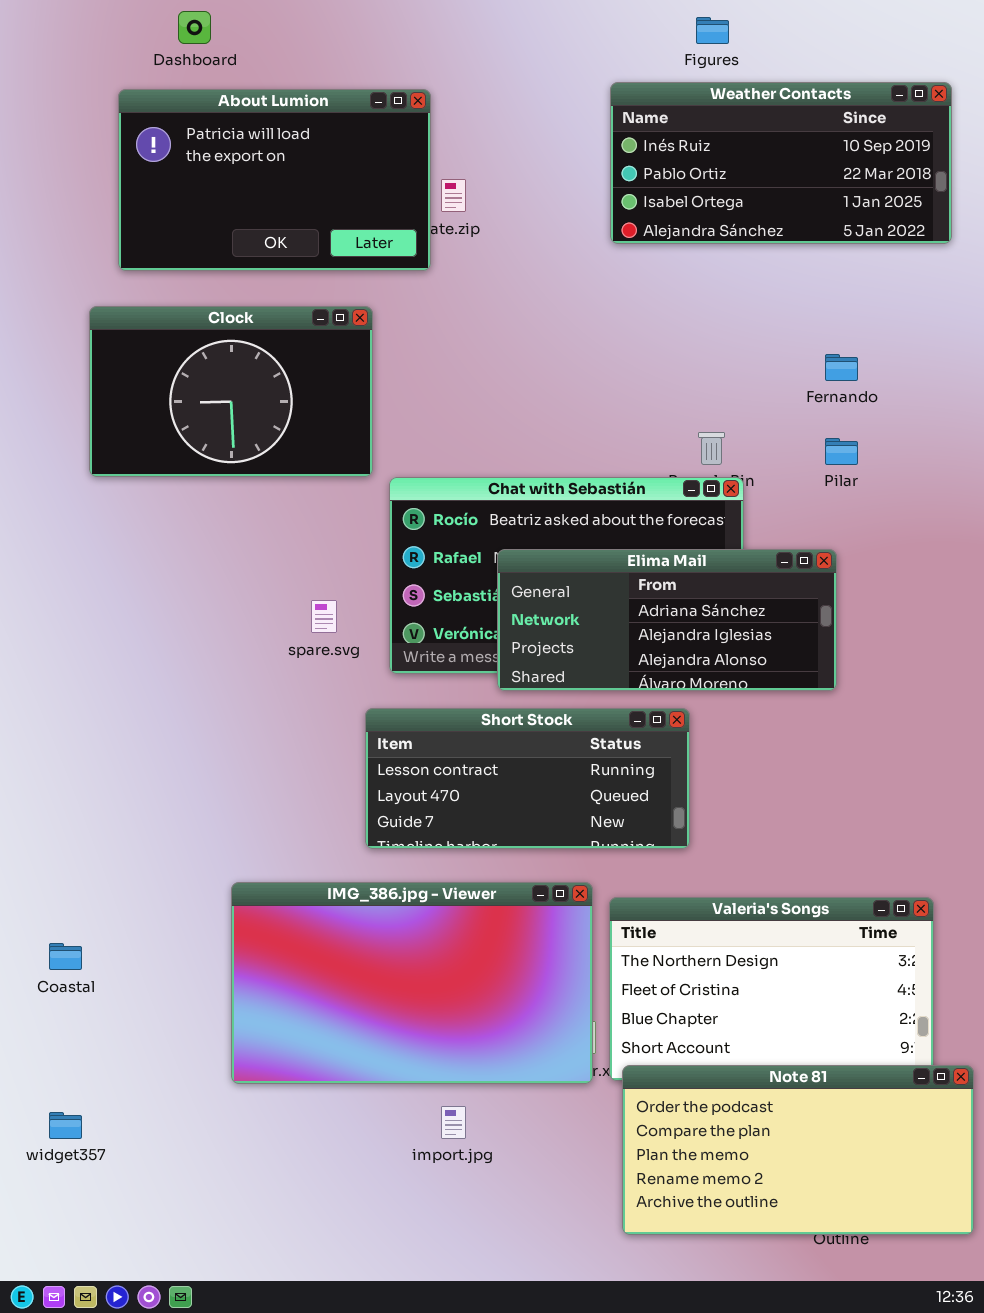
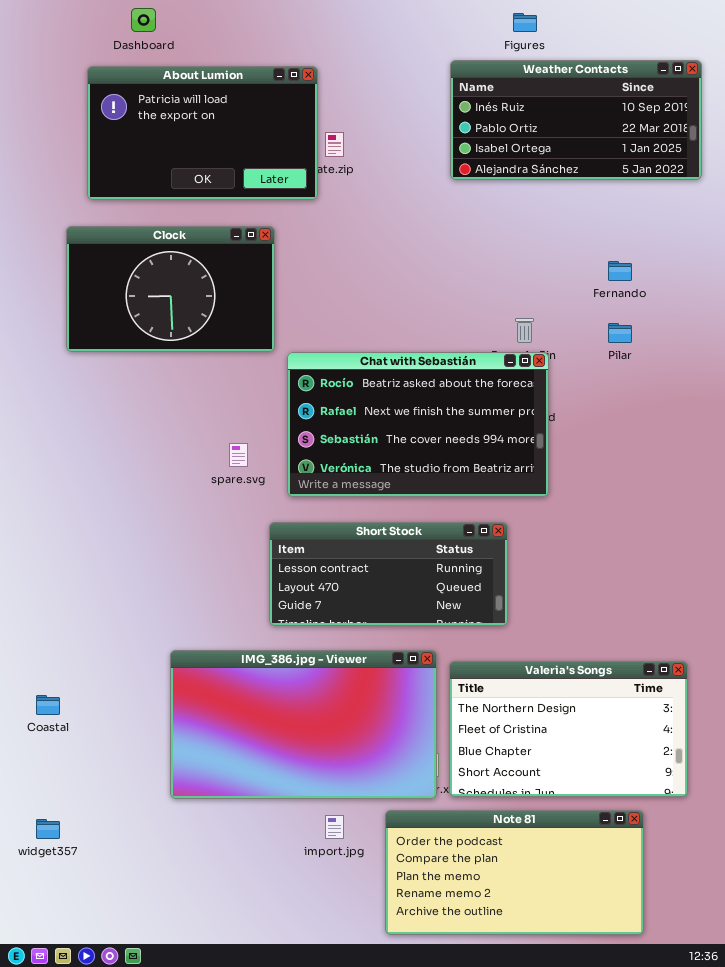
Elima Mail: [497,549,837,691] -> none, closed
Note 81: [622,1065,974,1235] -> [385,810,644,935], moved

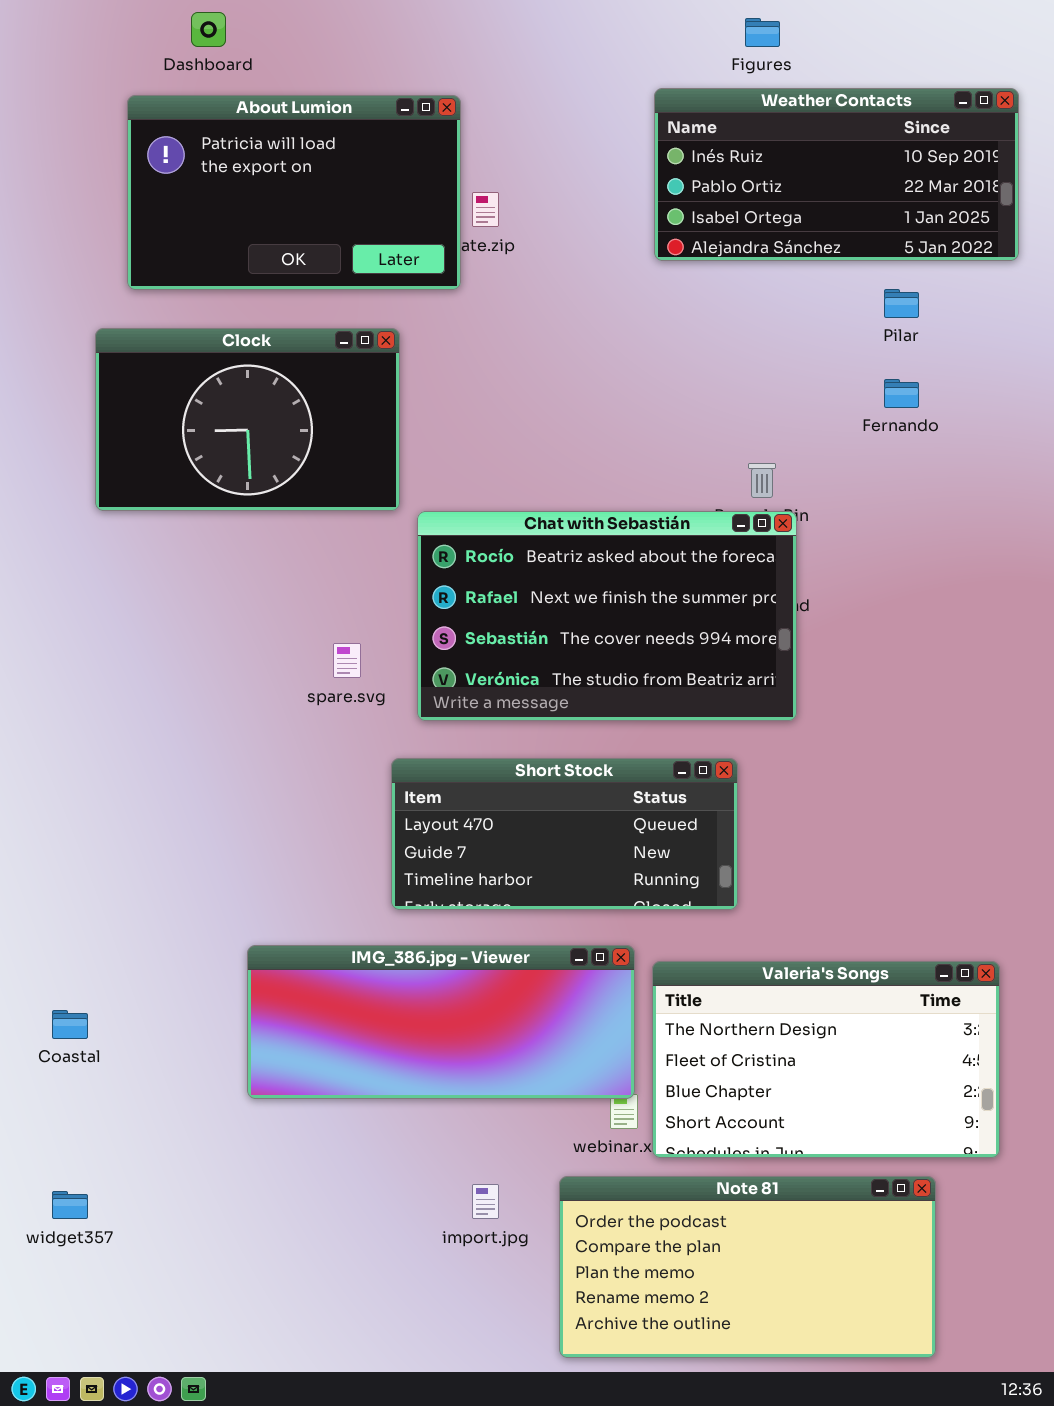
Pilar: [608,323,632,343] -> [884,289,919,318], moved
Short Stock: [269,522,508,626] -> [391,758,738,910], scrolled down 1 row
IMG_386.jpg - Viewer: [170,650,437,799] -> [247,945,635,1099], resized

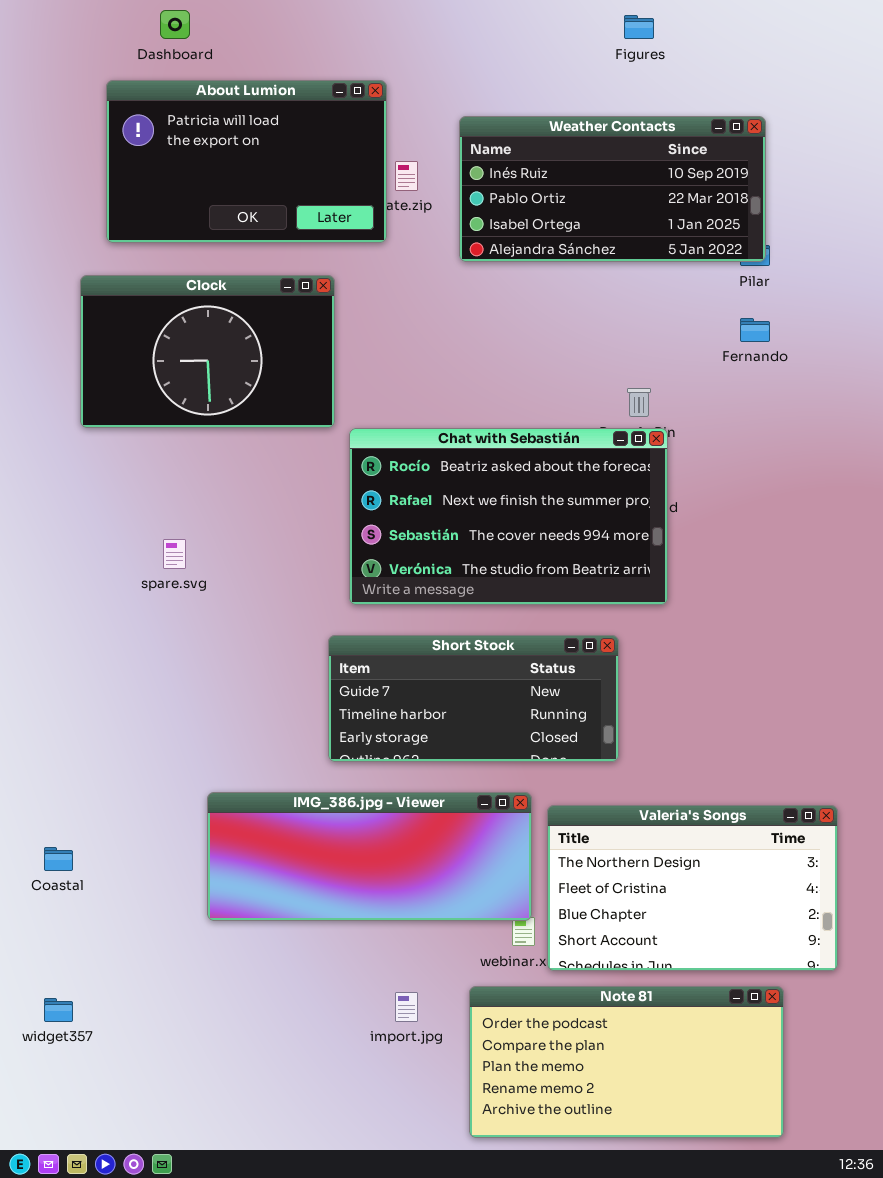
Weather Contacts: [654,88,1019,261] -> [459,116,766,262], moved
spare.svg: [333,643,361,678] -> [163,539,186,569], moved
Short Stock: [391,758,738,910] -> [328,635,619,762], scrolled down 1 row

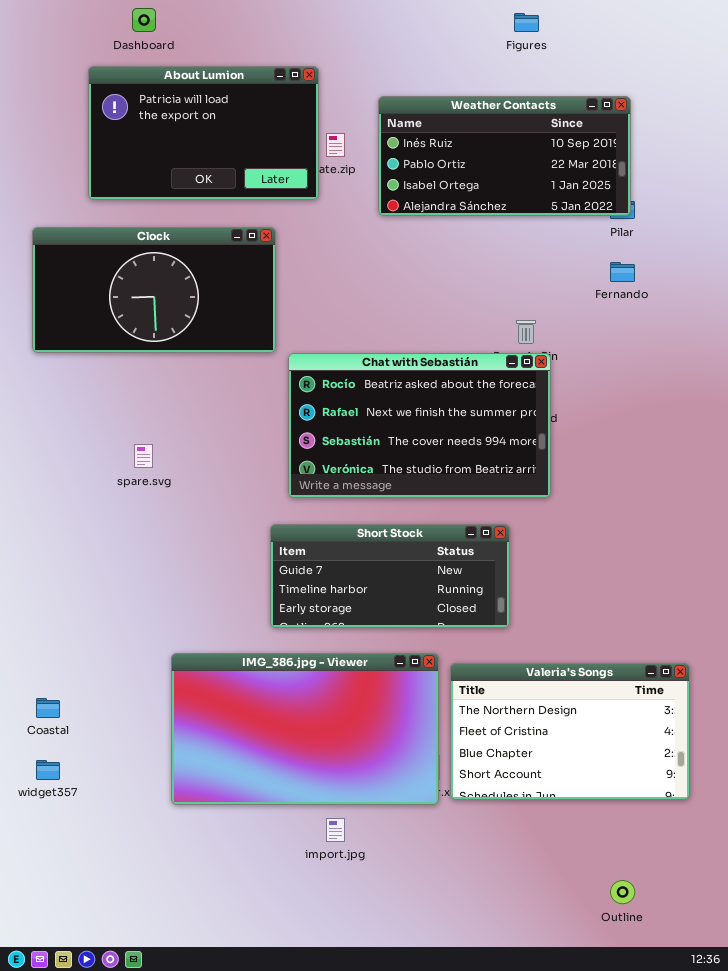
Clock: [80,275,335,428] -> [32,227,276,353], resized
IMG_386.jpg - Viewer: [207,792,532,921] -> [171,653,439,805], resized
Note 81: [469,986,784,1138] -> none, closed
widget357: [44,998,73,1022] -> [36,760,60,780], moved

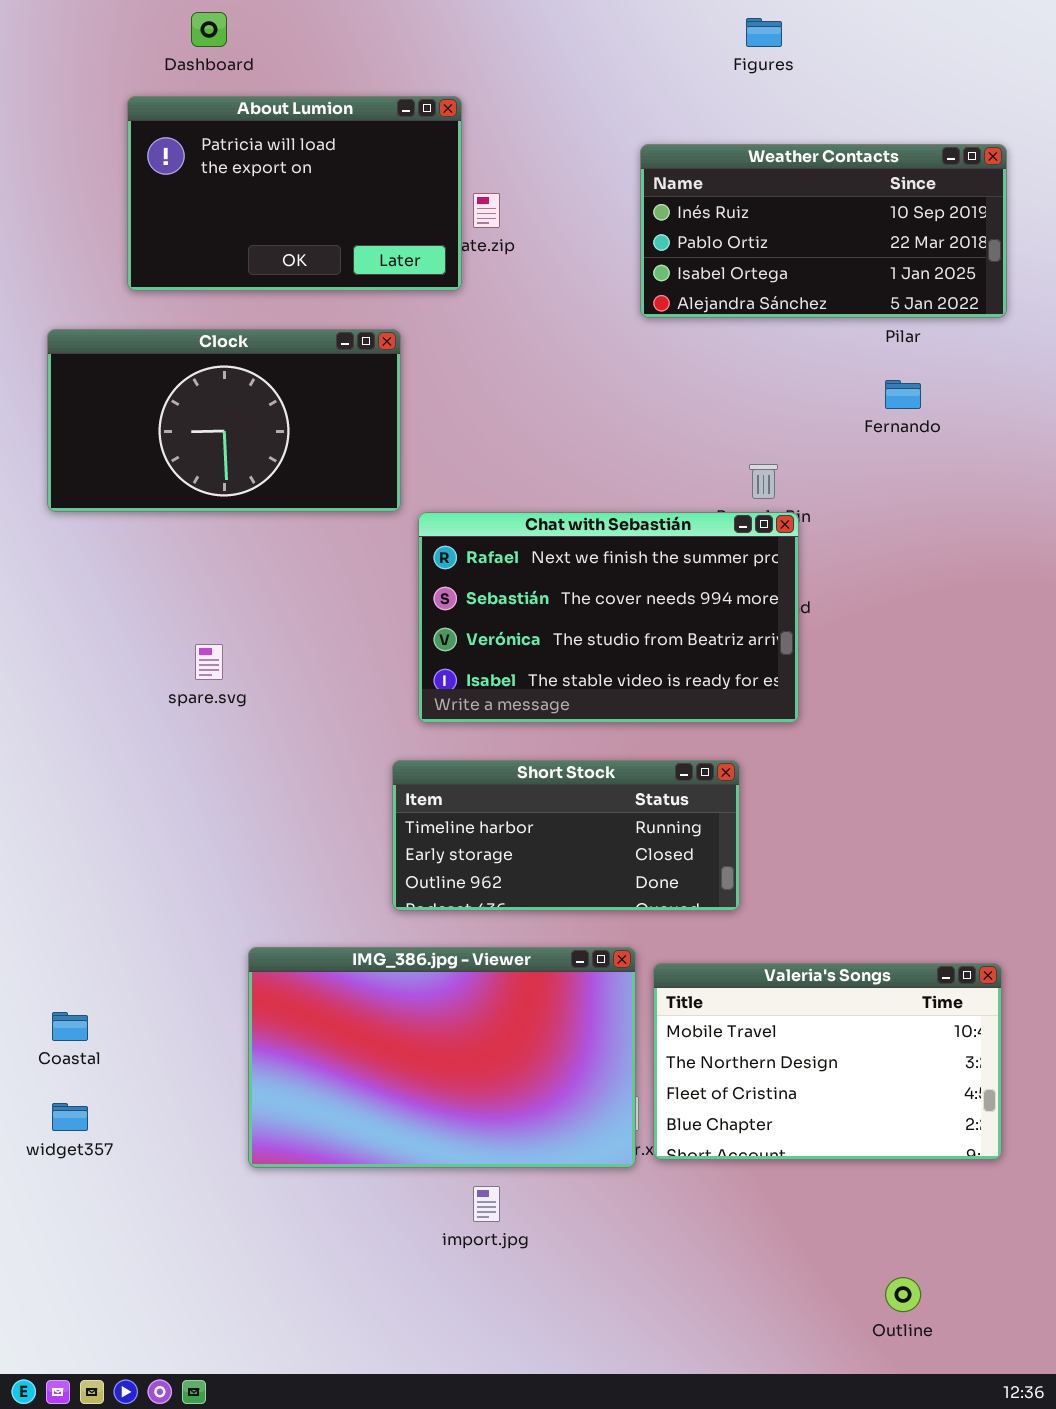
Weather Contacts: [378,96,631,216] -> [640,144,1007,318], moved
Chat with Sebastián: [288,353,551,498] -> [418,512,799,723], scrolled down 1 row
Short Stock: [270,524,510,628] -> [392,760,740,911], scrolled down 1 row
Valeria's Songs: [450,663,690,800] -> [653,963,1002,1160], scrolled up 1 row

